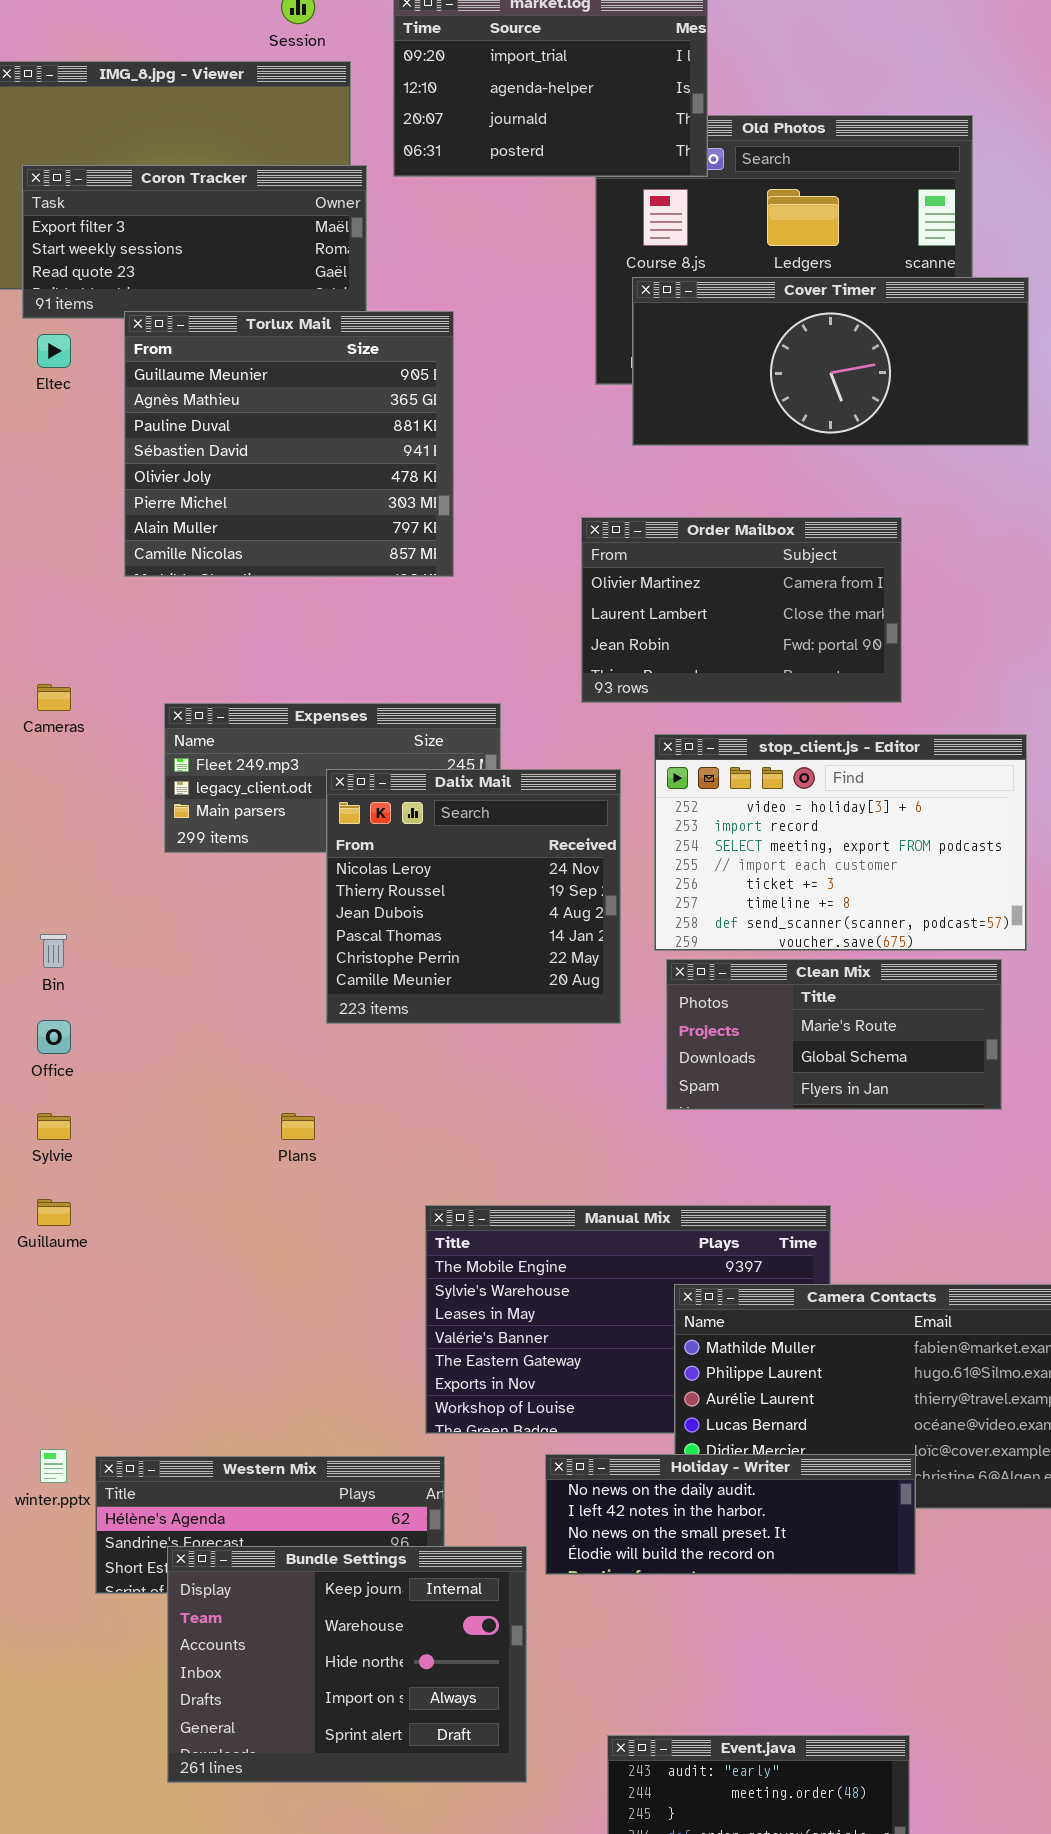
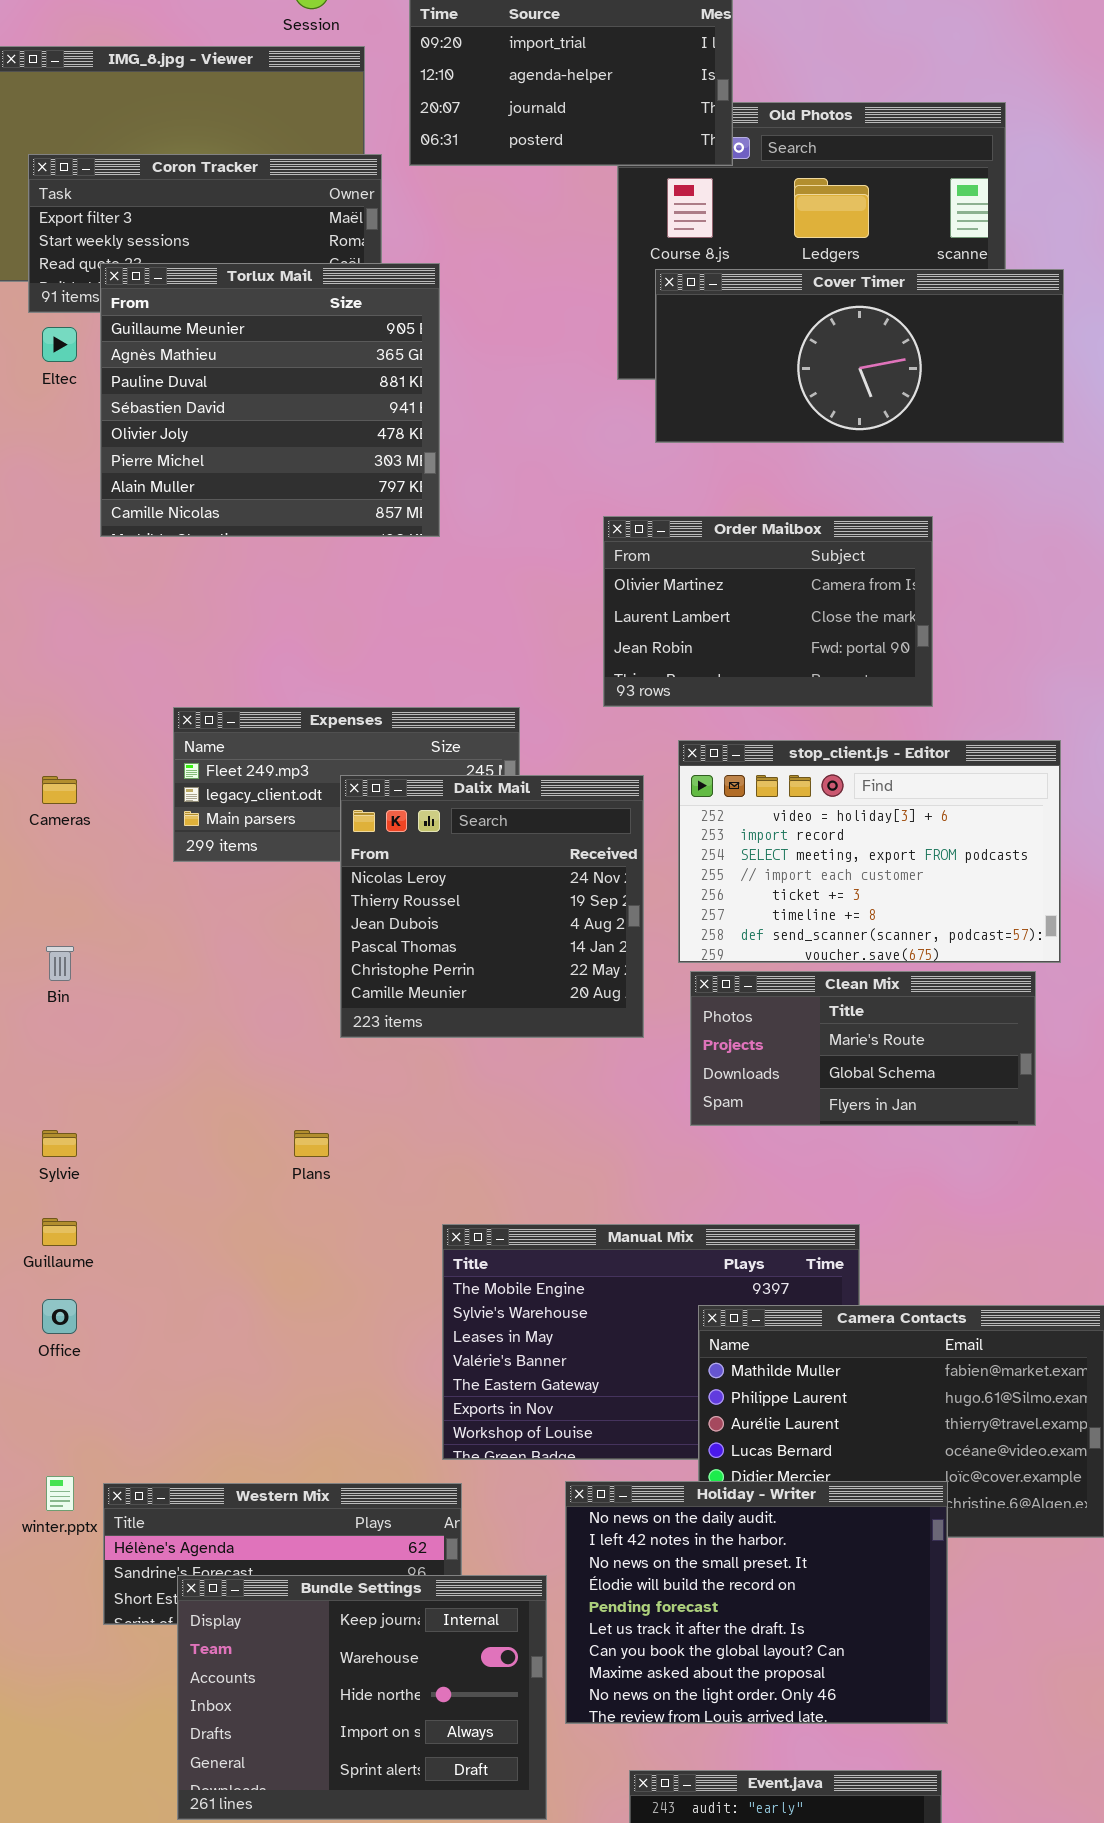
Torlux Mail: [124,311,454,577] -> [100,263,440,537], moved
Cameras: [37,684,71,711] -> [42,776,77,804], moved
Office: [37,1020,71,1054] -> [42,1299,77,1334], moved
Holiday - Writer: [545,1454,916,1575] -> [565,1481,948,1724], resized

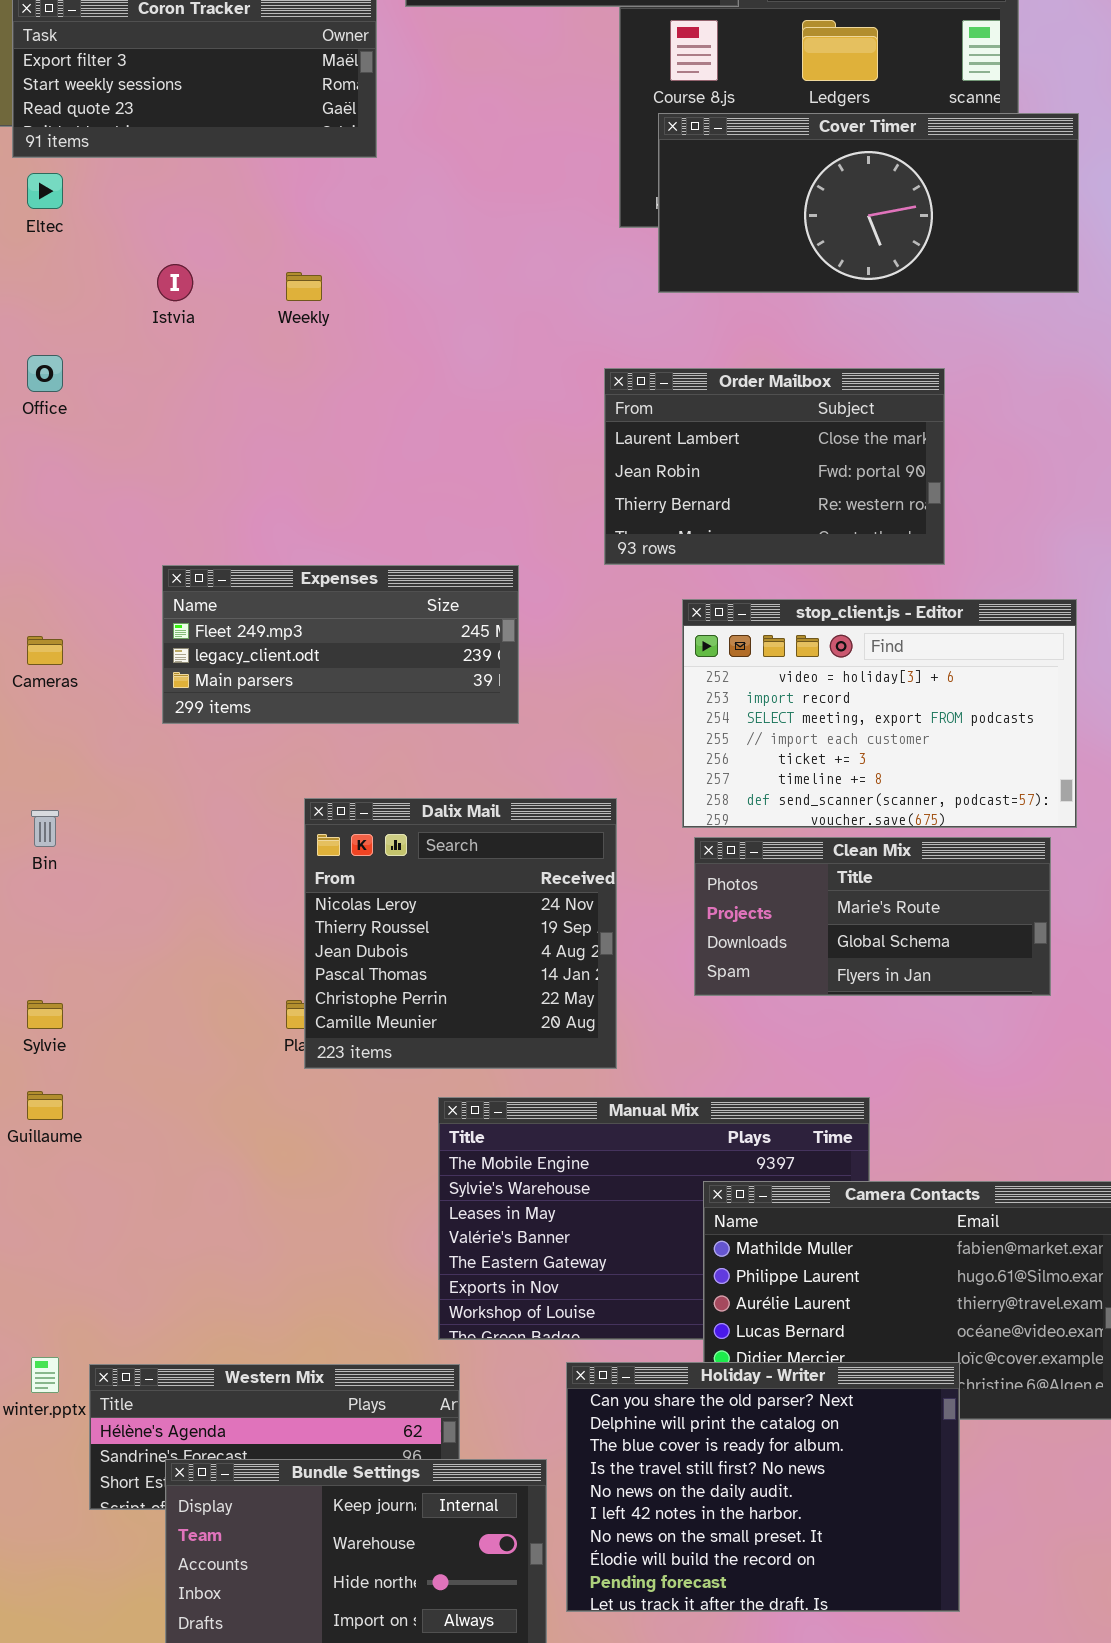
Torlux Mail: [100,263,440,537] -> none, closed
Order Mailbox: [603,516,933,707] -> [604,368,945,565], scrolled down 1 row
Dalix Mail: [340,775,644,1038] -> [304,798,617,1069], moved
Office: [42,1299,77,1334] -> [27,355,63,392], moved
Holiday - Writer: [565,1481,948,1724] -> [566,1362,960,1612], scrolled up 4 rows

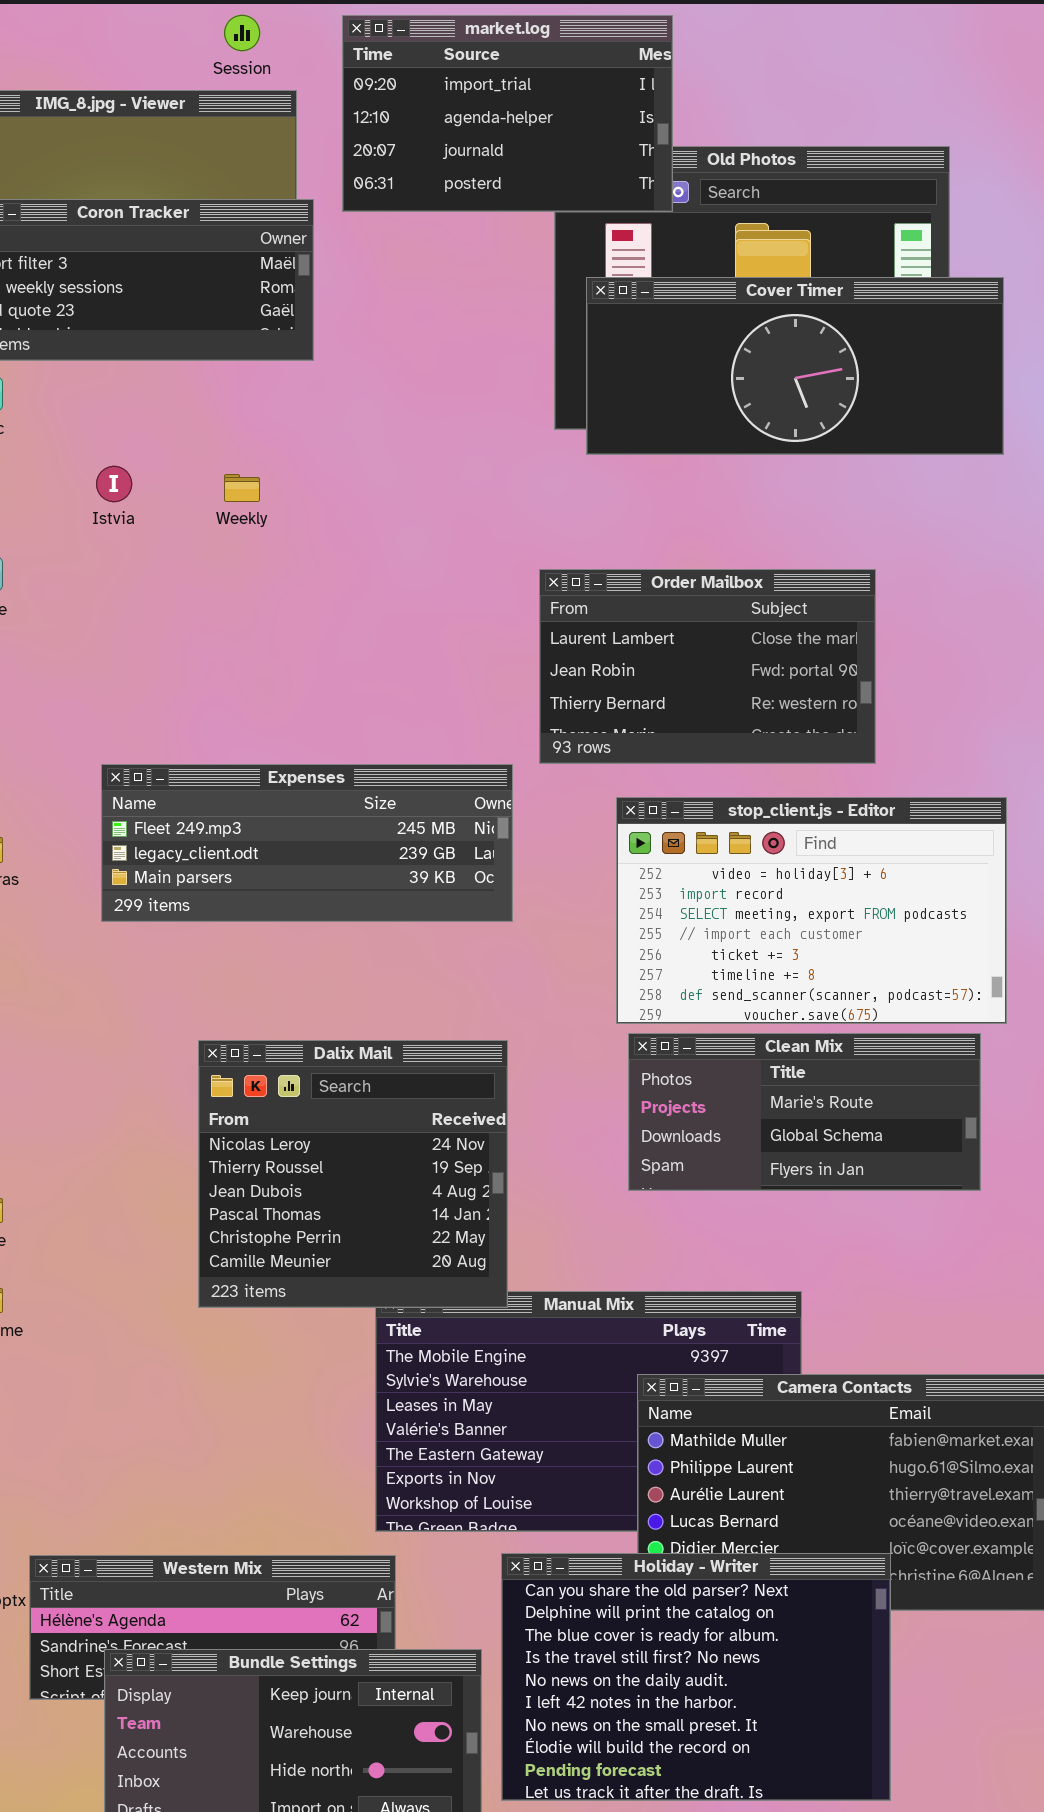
Cover Timer: [658,113,1079,293] -> [586,277,1004,455], moved
Expenses: [162,565,519,724] -> [101,764,513,922], resized
Dalix Mail: [304,798,617,1069] -> [198,1040,508,1308], moved

